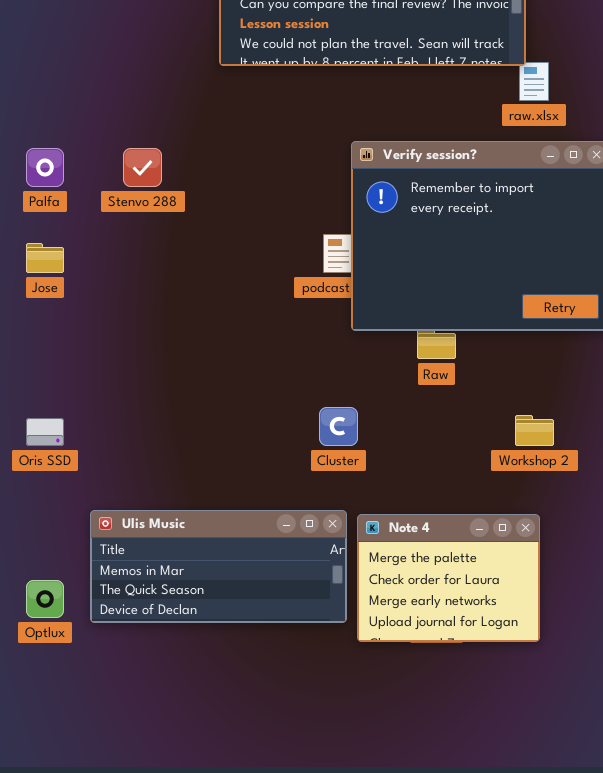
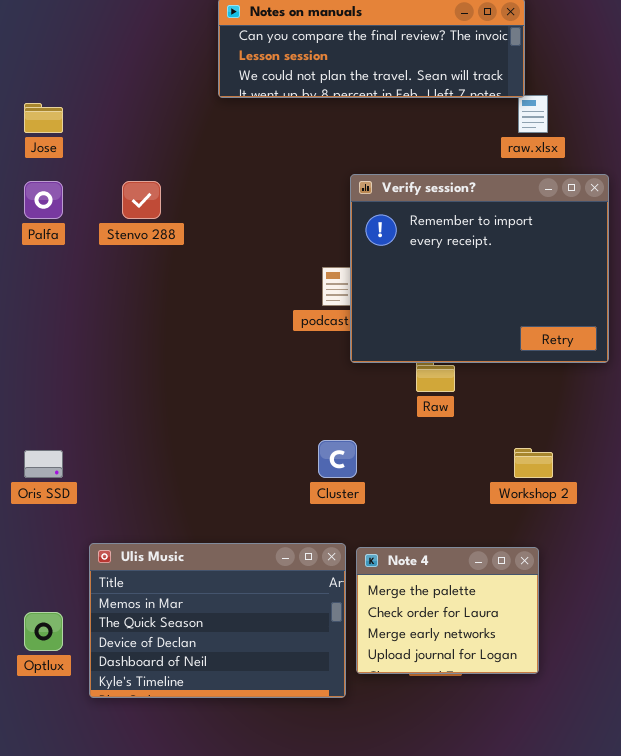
Jose: [26,243,64,273] -> [24,103,63,133], moved
Ulis Music: [90,510,347,623] -> [89,543,346,698], resized

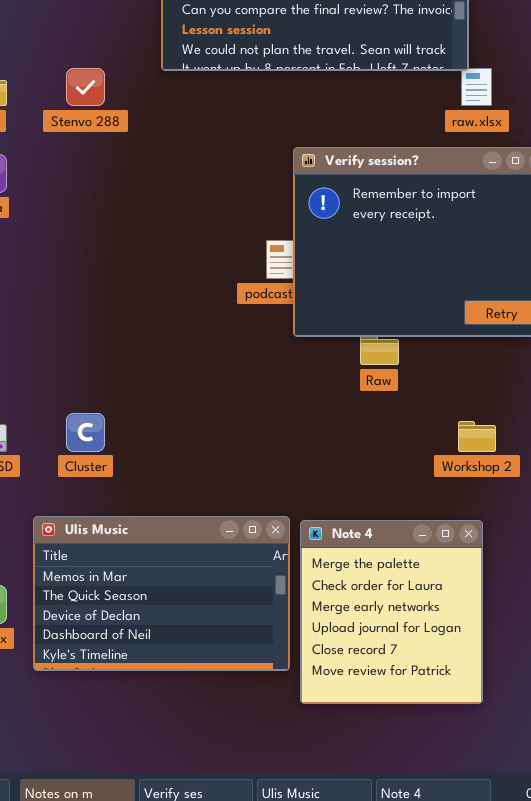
Stenvo 288: [122,181,161,219] -> [66,68,105,106], moved
Cluster: [318,440,357,478] -> [66,413,105,452], moved
Note 4: [356,547,539,674] -> [300,520,483,704], resized

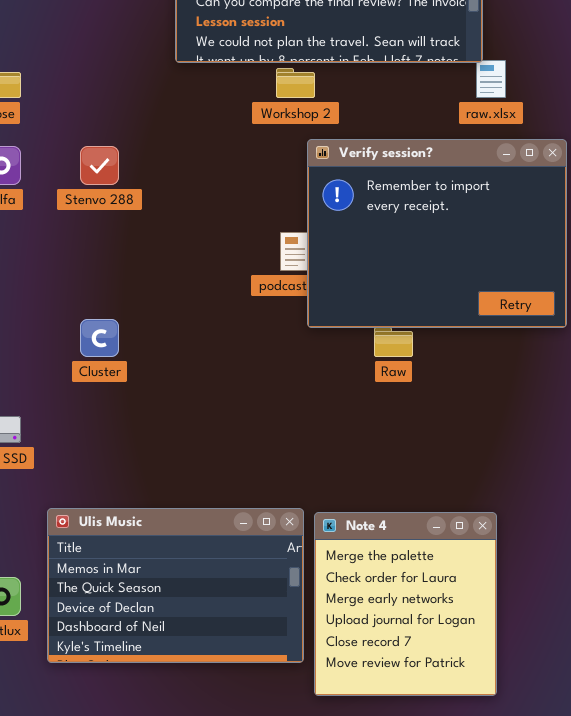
Stenvo 288: [66,68,105,106] -> [80,146,119,185], moved
Cluster: [66,413,105,452] -> [80,319,119,357], moved
Workshop 2: [458,421,496,452] -> [276,68,315,98], moved

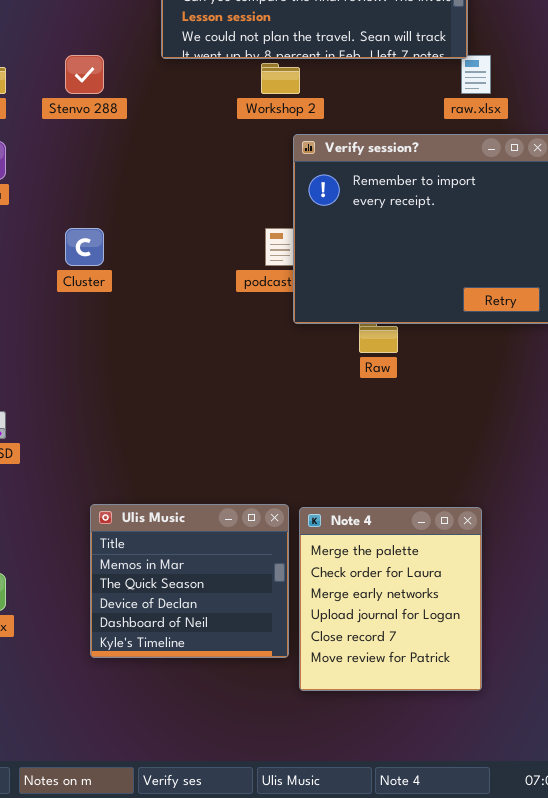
Stenvo 288: [80,146,119,185] -> [65,55,104,94], moved
Cluster: [80,319,119,357] -> [65,228,104,266], moved
Ulis Music: [47,508,304,663] -> [90,504,289,658], resized

